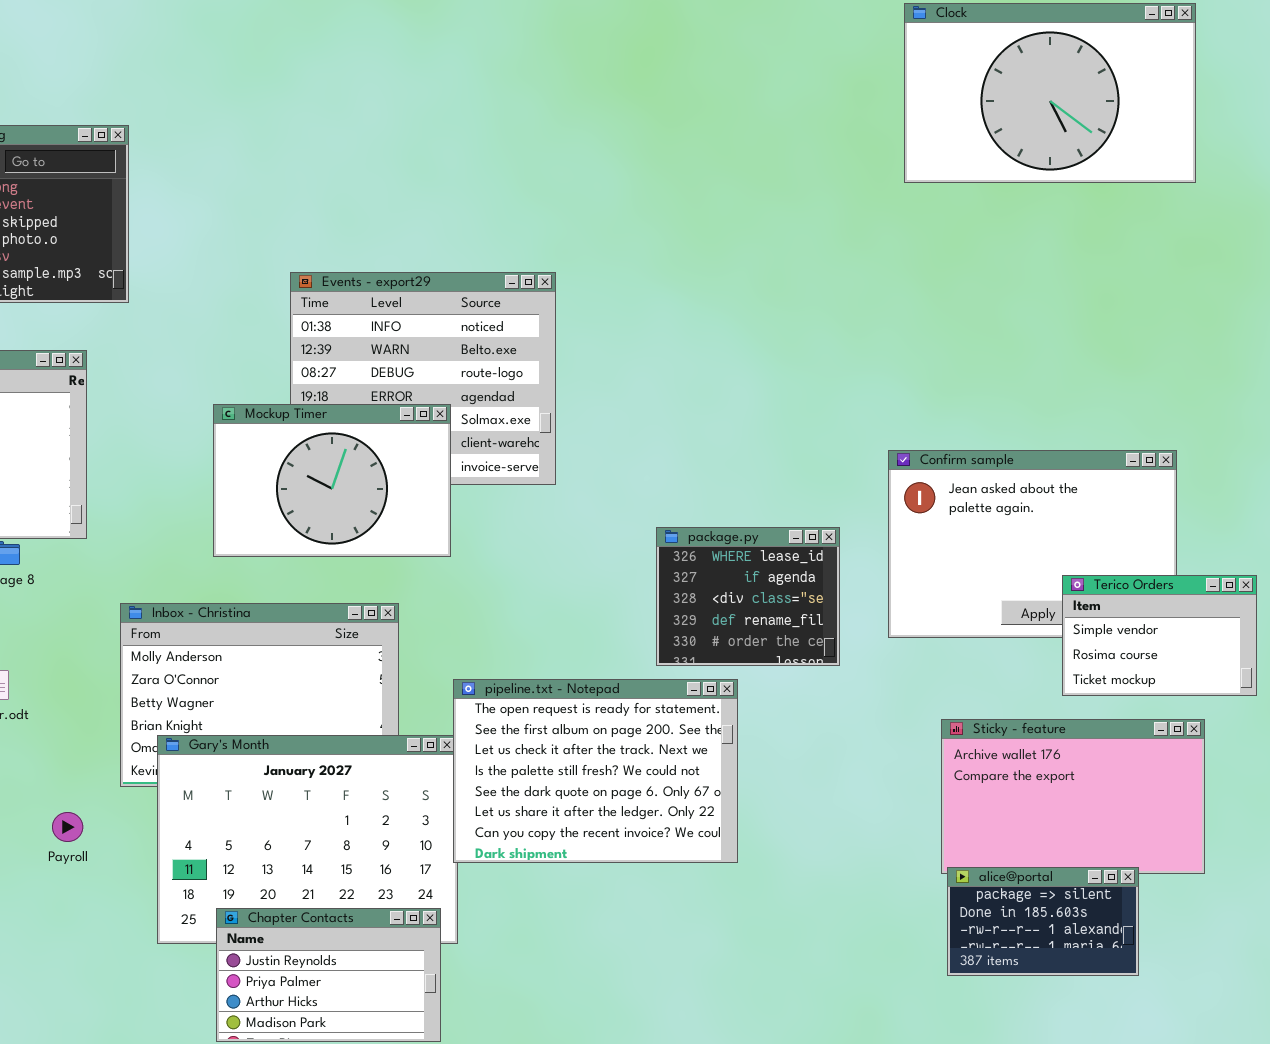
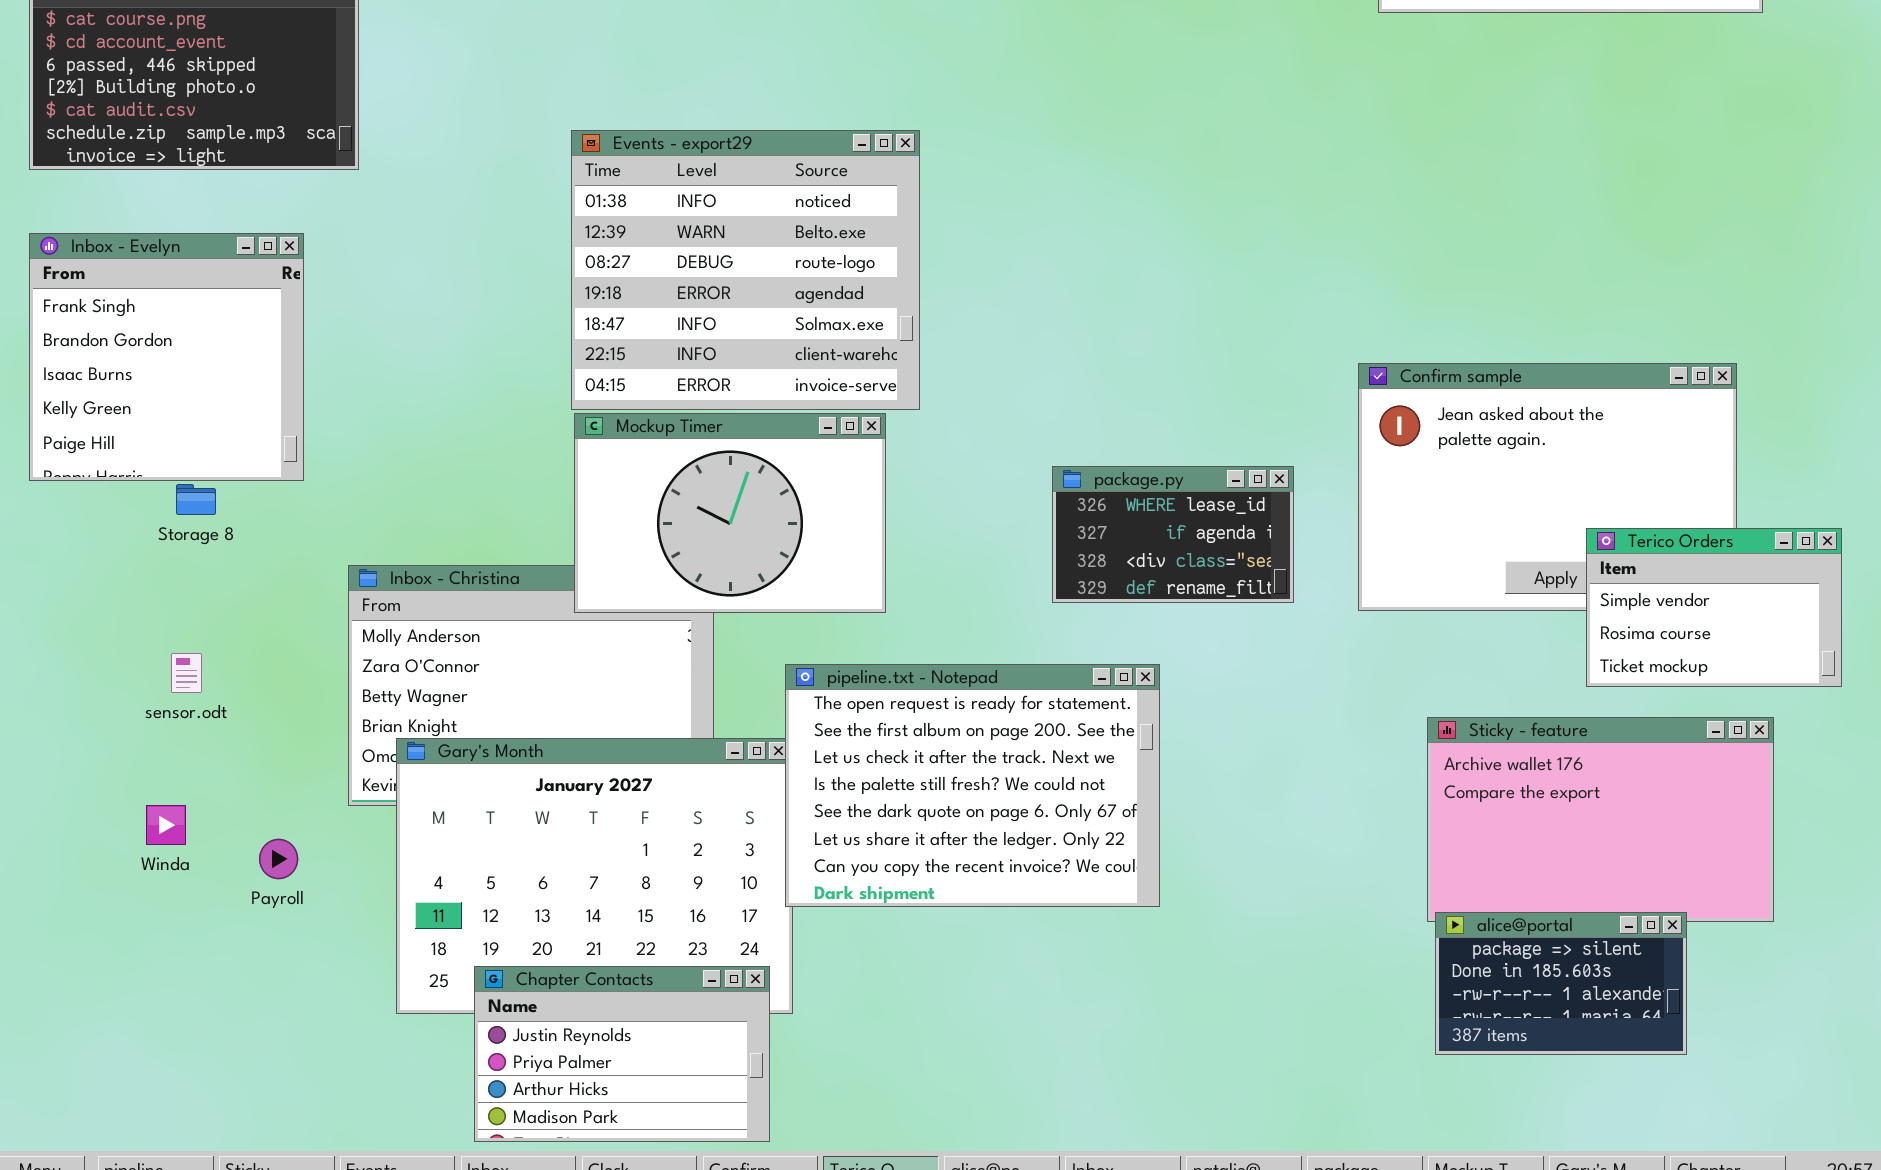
Mockup Timer: [213,404,451,557] -> [574,413,886,613], moved
package.py: [656,527,840,666] -> [1052,466,1294,603], resized

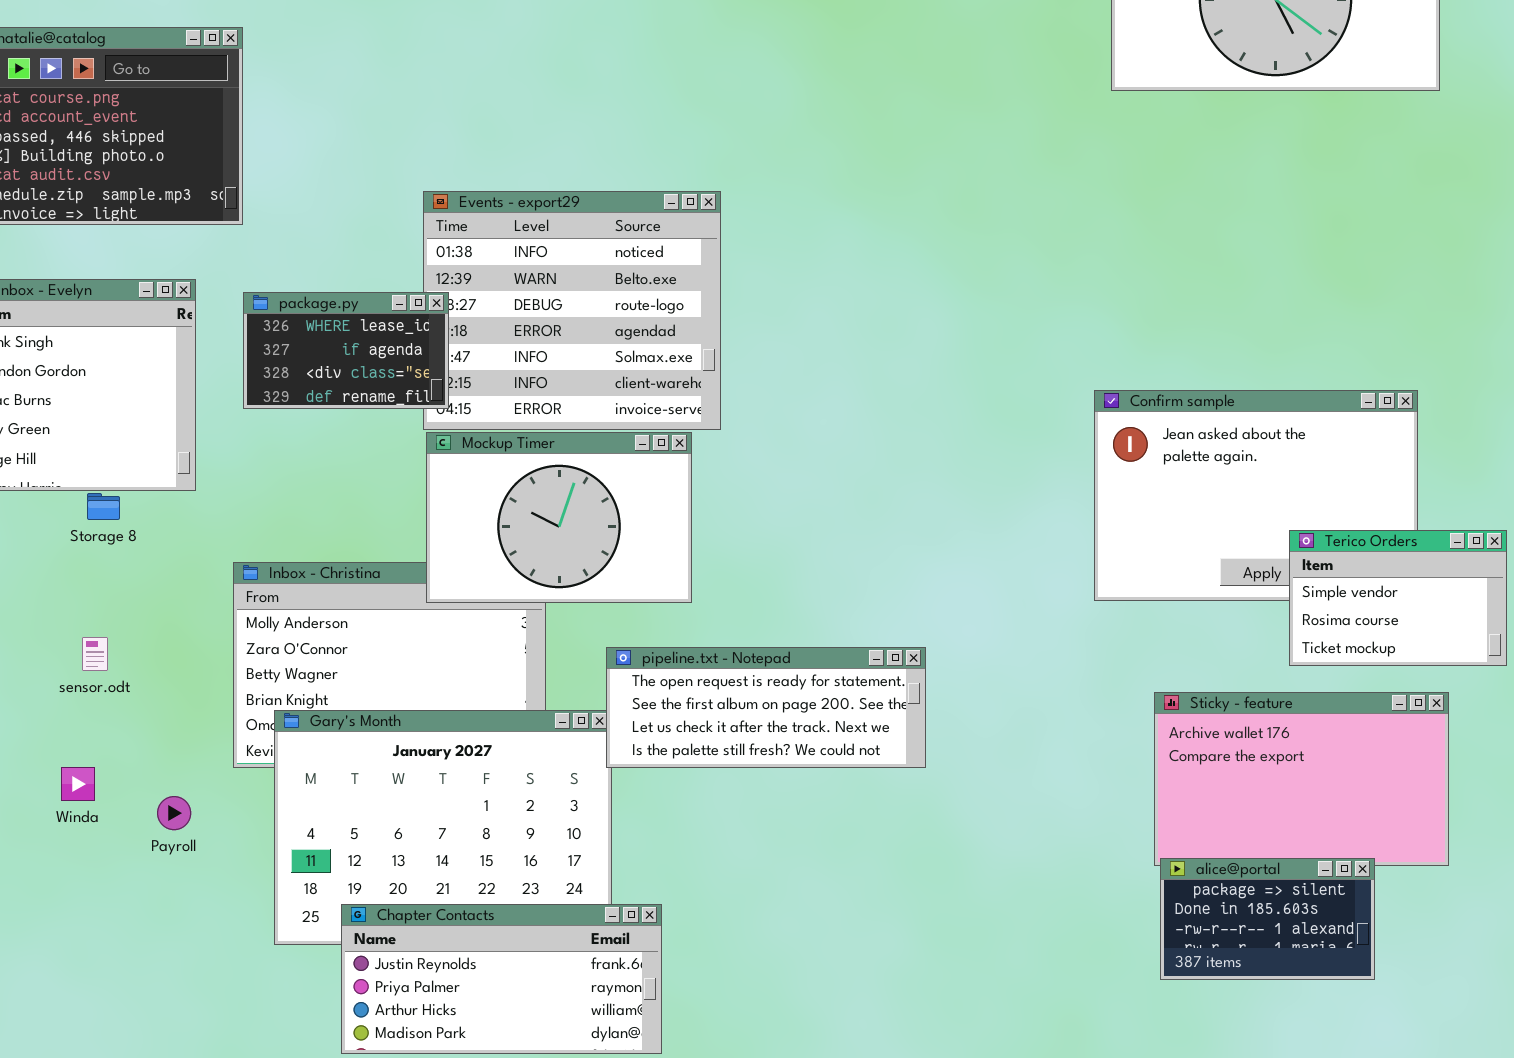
package.py: [1052,466,1294,603] -> [243,292,449,409], moved
pipeline.txt - Notepad: [785,664,1160,907] -> [606,647,926,768], resized
Chapter Contacts: [474,966,770,1142] -> [341,904,662,1054], resized

